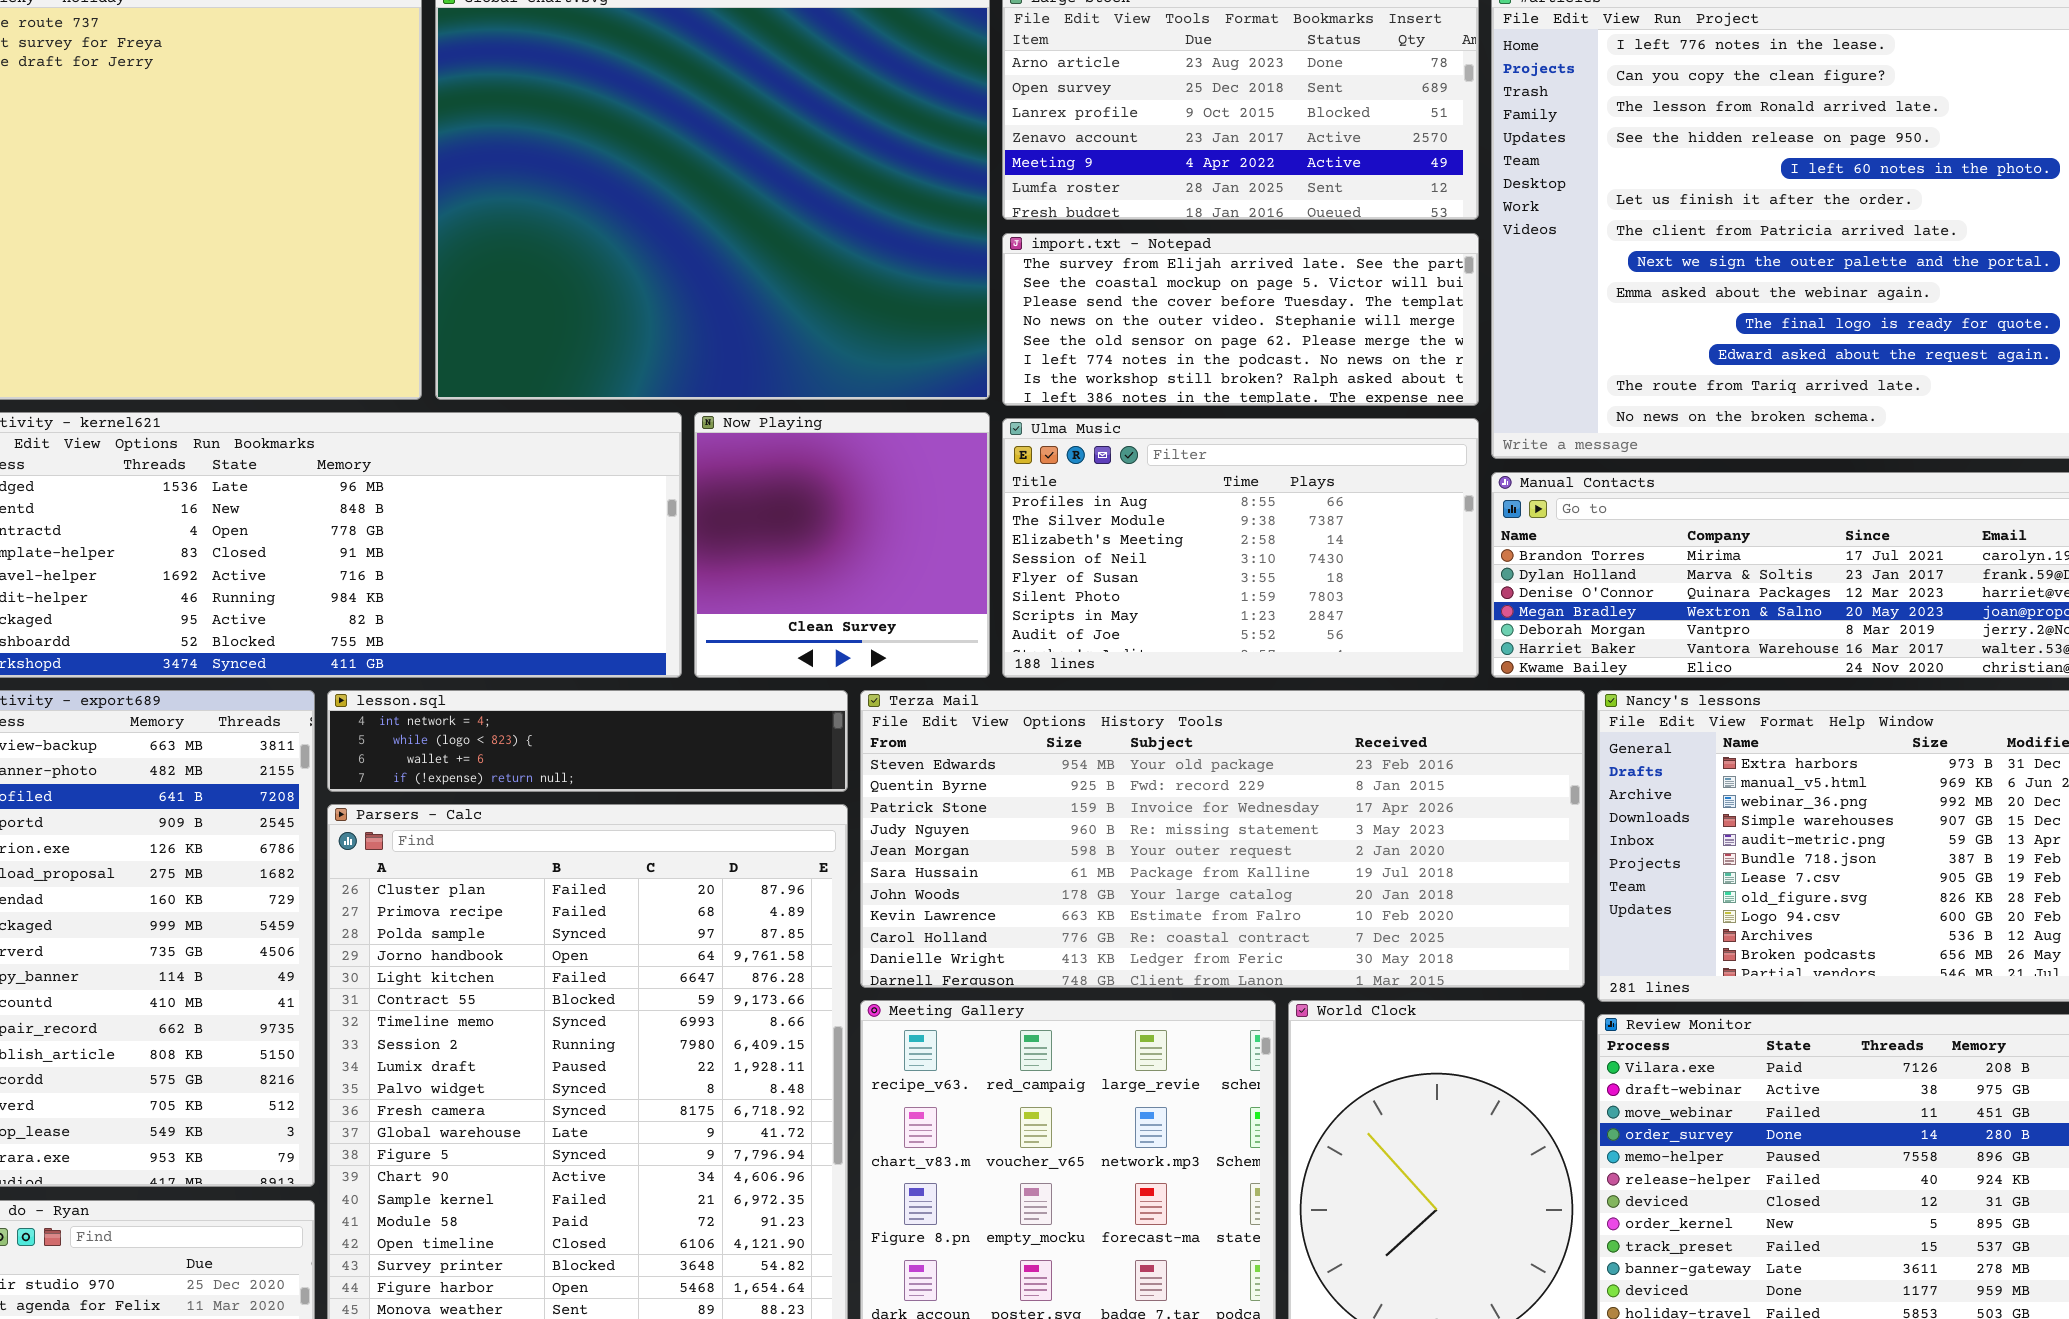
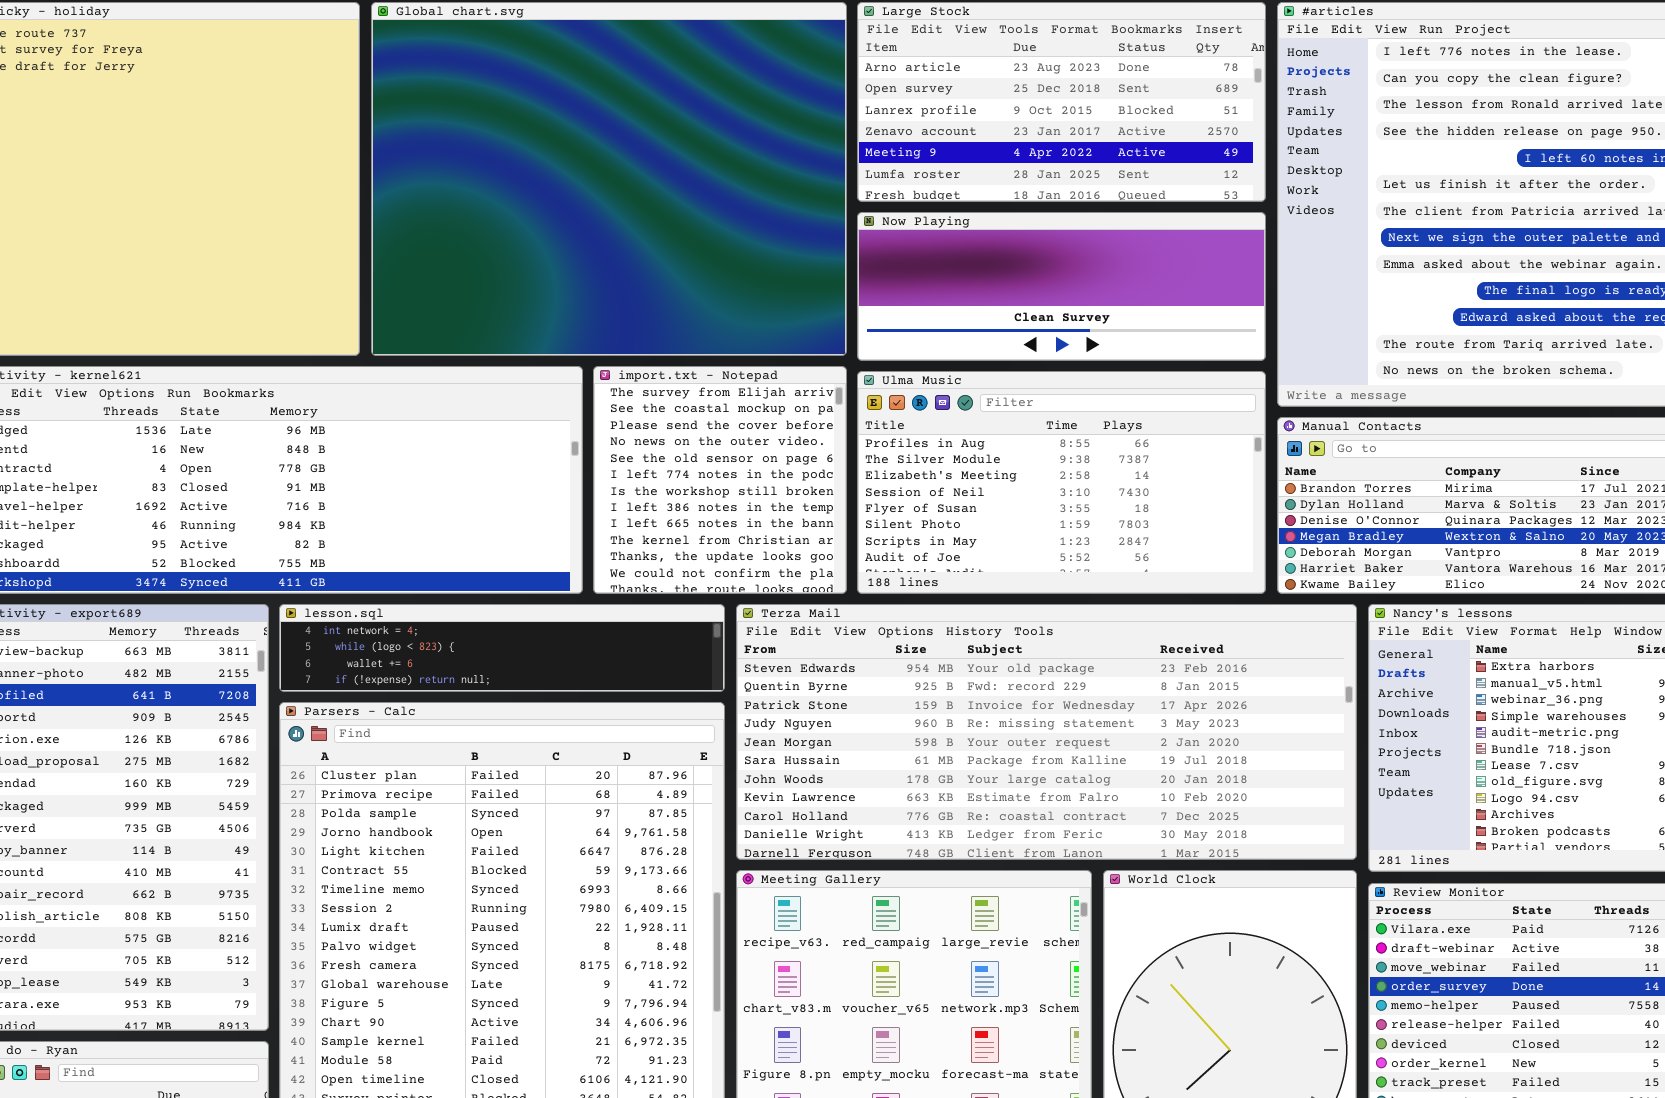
import.txt - Notepad: [1002,233,1479,406] -> [593,366,847,594], moved, resized
Now Playing: [694,412,990,678] -> [857,212,1266,361], moved, resized

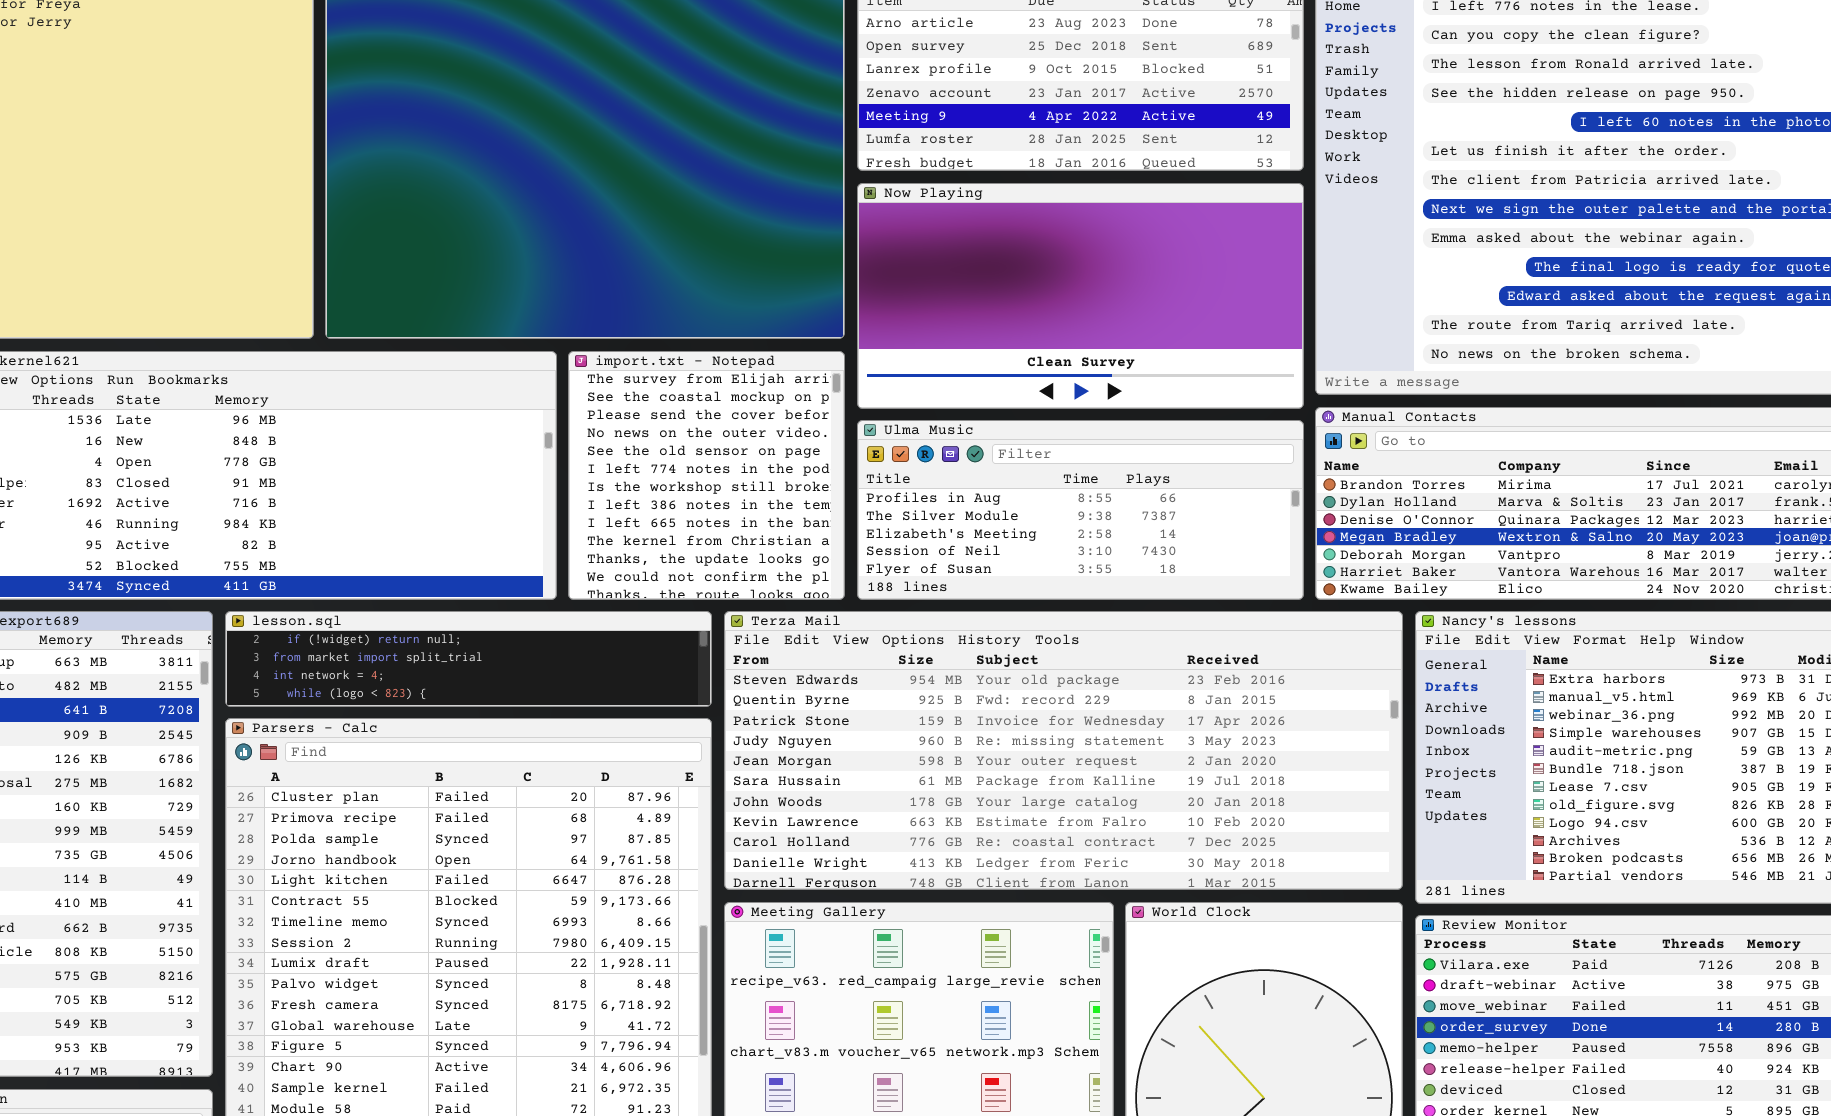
Now Playing: [857,212,1266,361] -> [857,183,1304,409], resized
Ulma Music: [857,371,1266,594] -> [857,420,1304,600], resized
lesson.sql: [279,604,725,692] -> [225,611,712,707], scrolled up 2 rows

